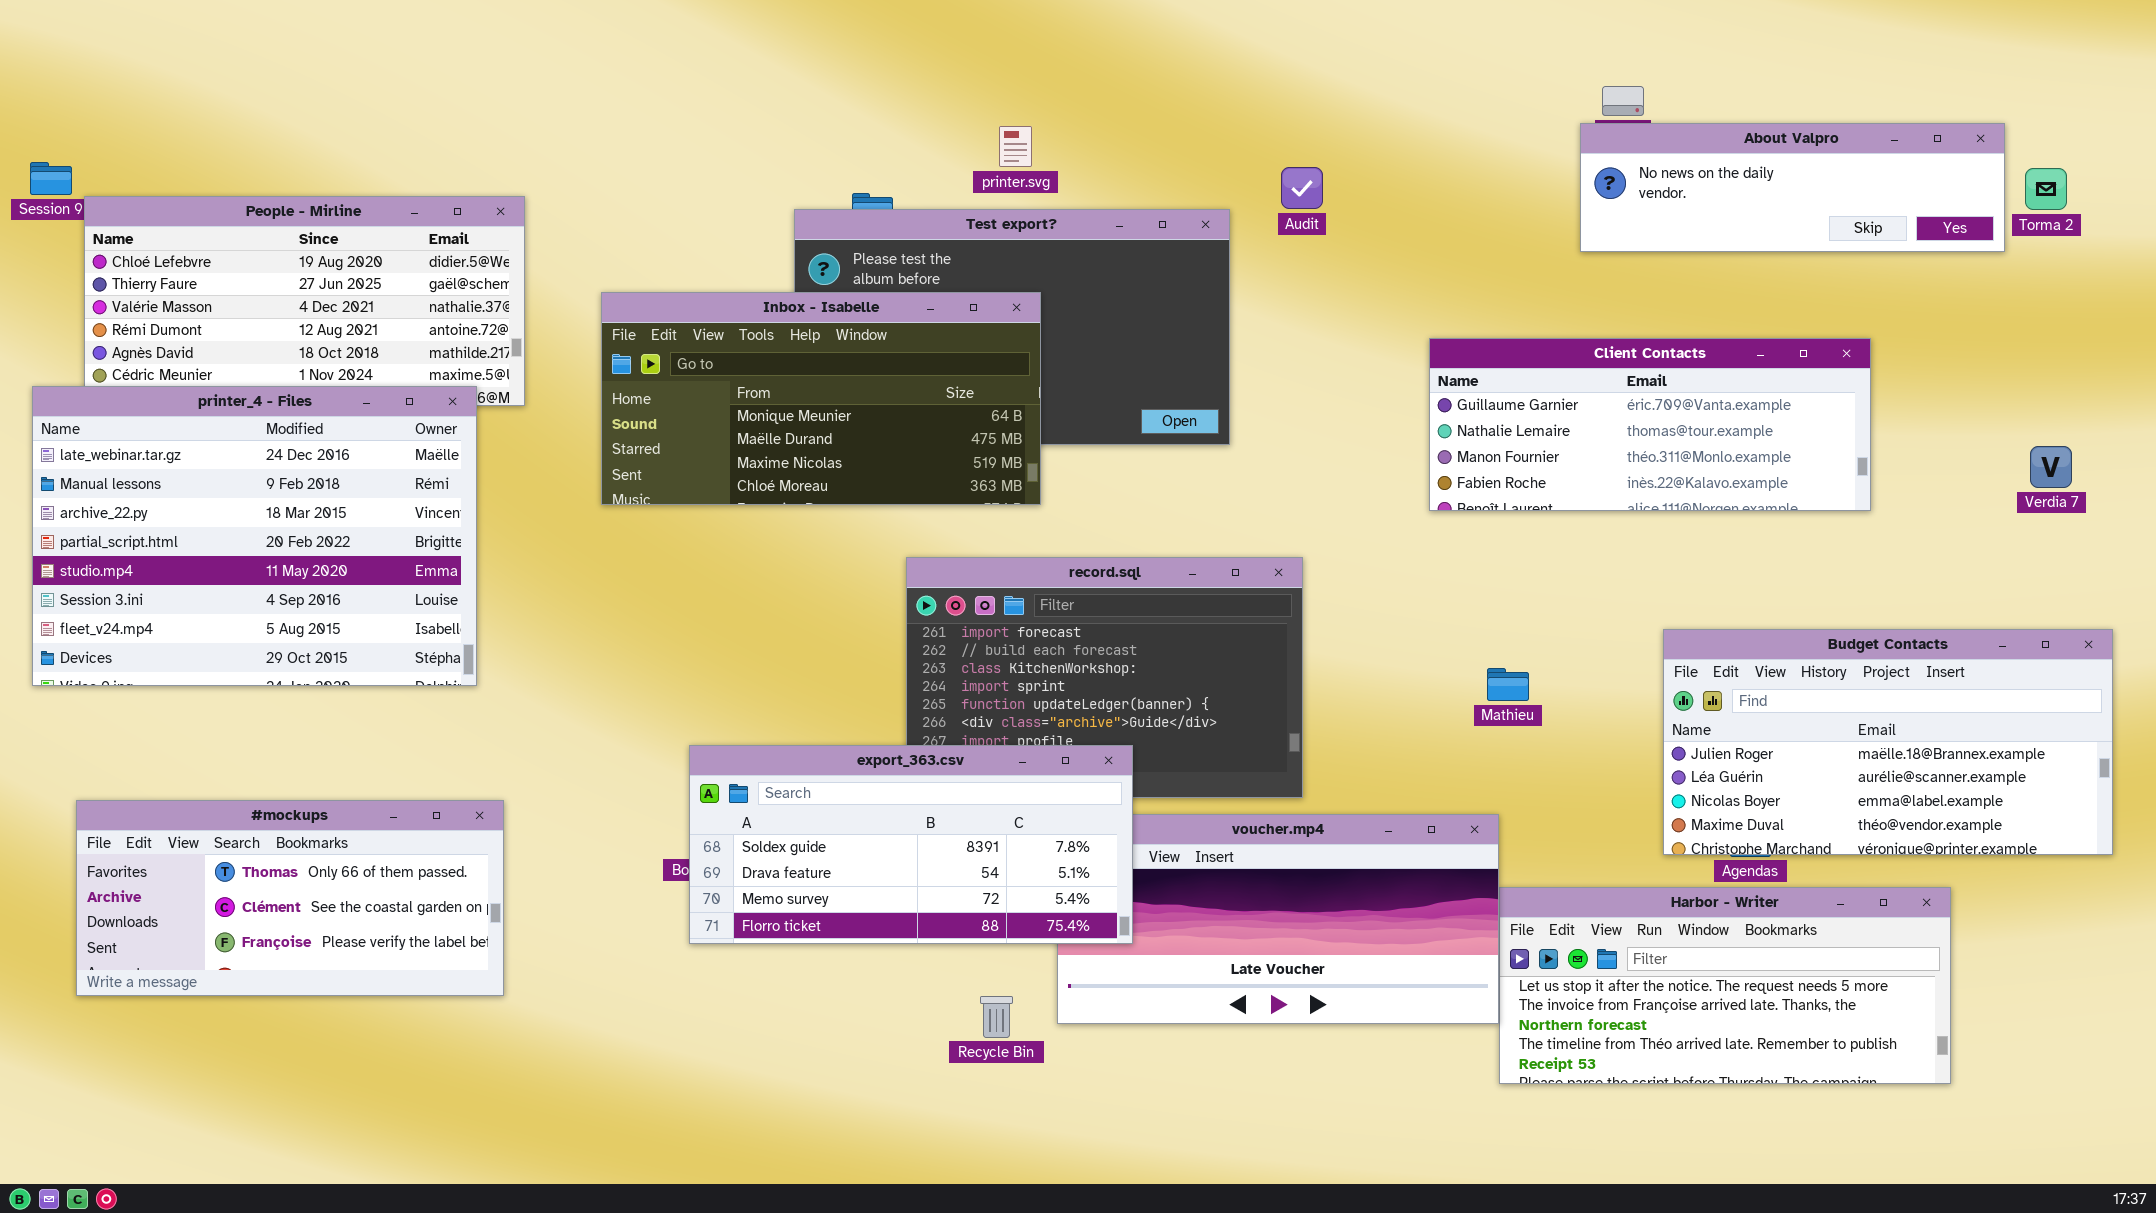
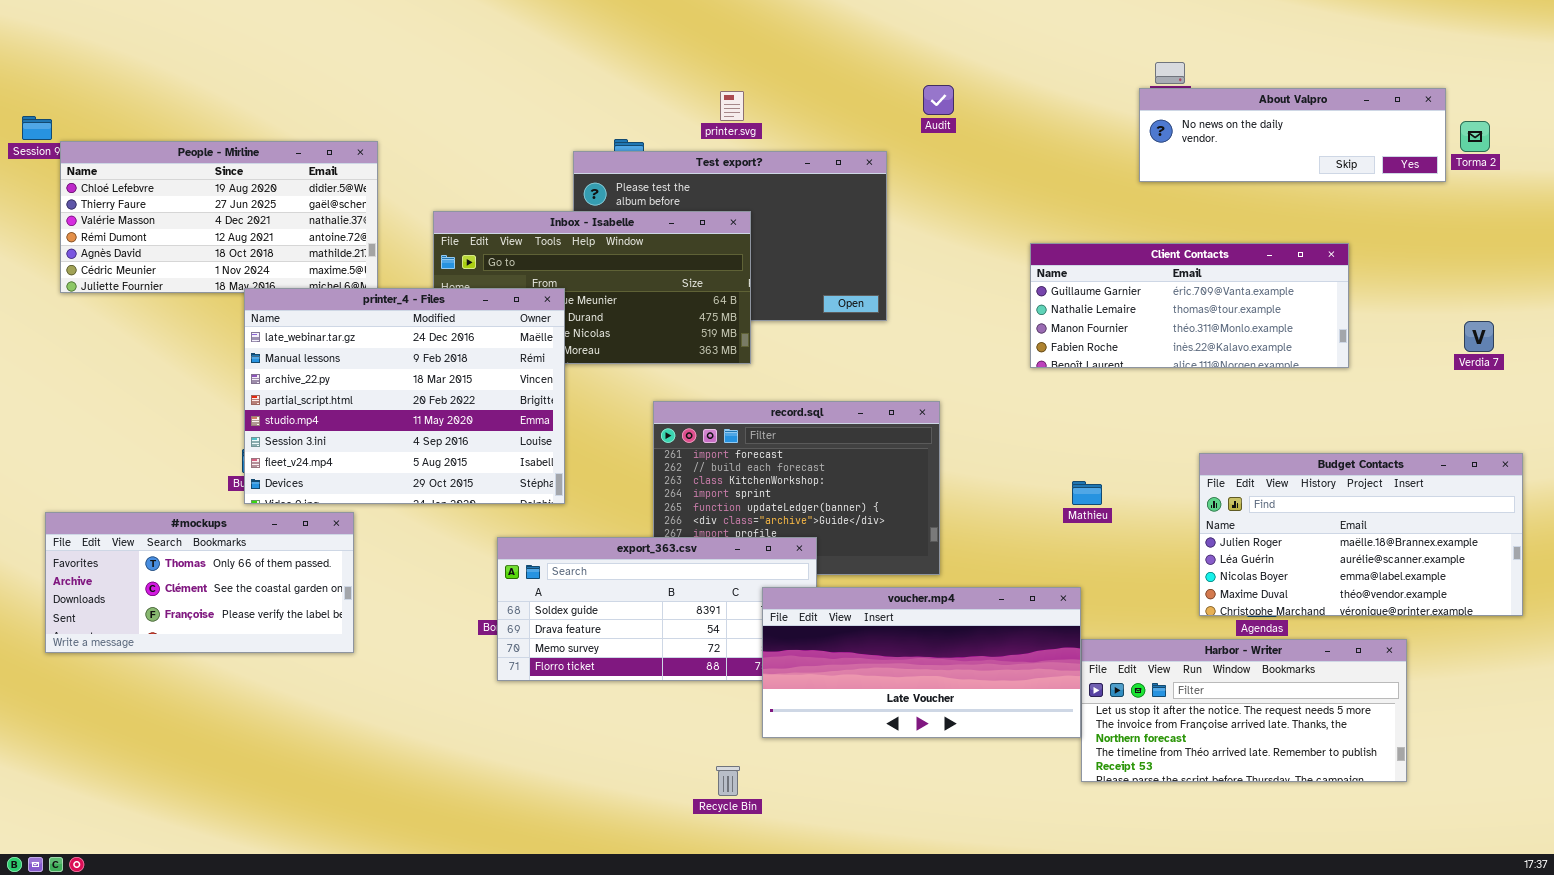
Audit: [1281,167,1323,209] -> [923,85,954,115], moved
printer_4 - Files: [32,386,477,686] -> [244,288,565,504], moved
#mockups: [76,800,504,996] -> [45,512,354,653], moved
voucher.mp4: [1057,814,1499,1024] -> [762,587,1081,738], raised
Recycle Bin: [980,996,1013,1038] -> [716,766,740,796], moved

